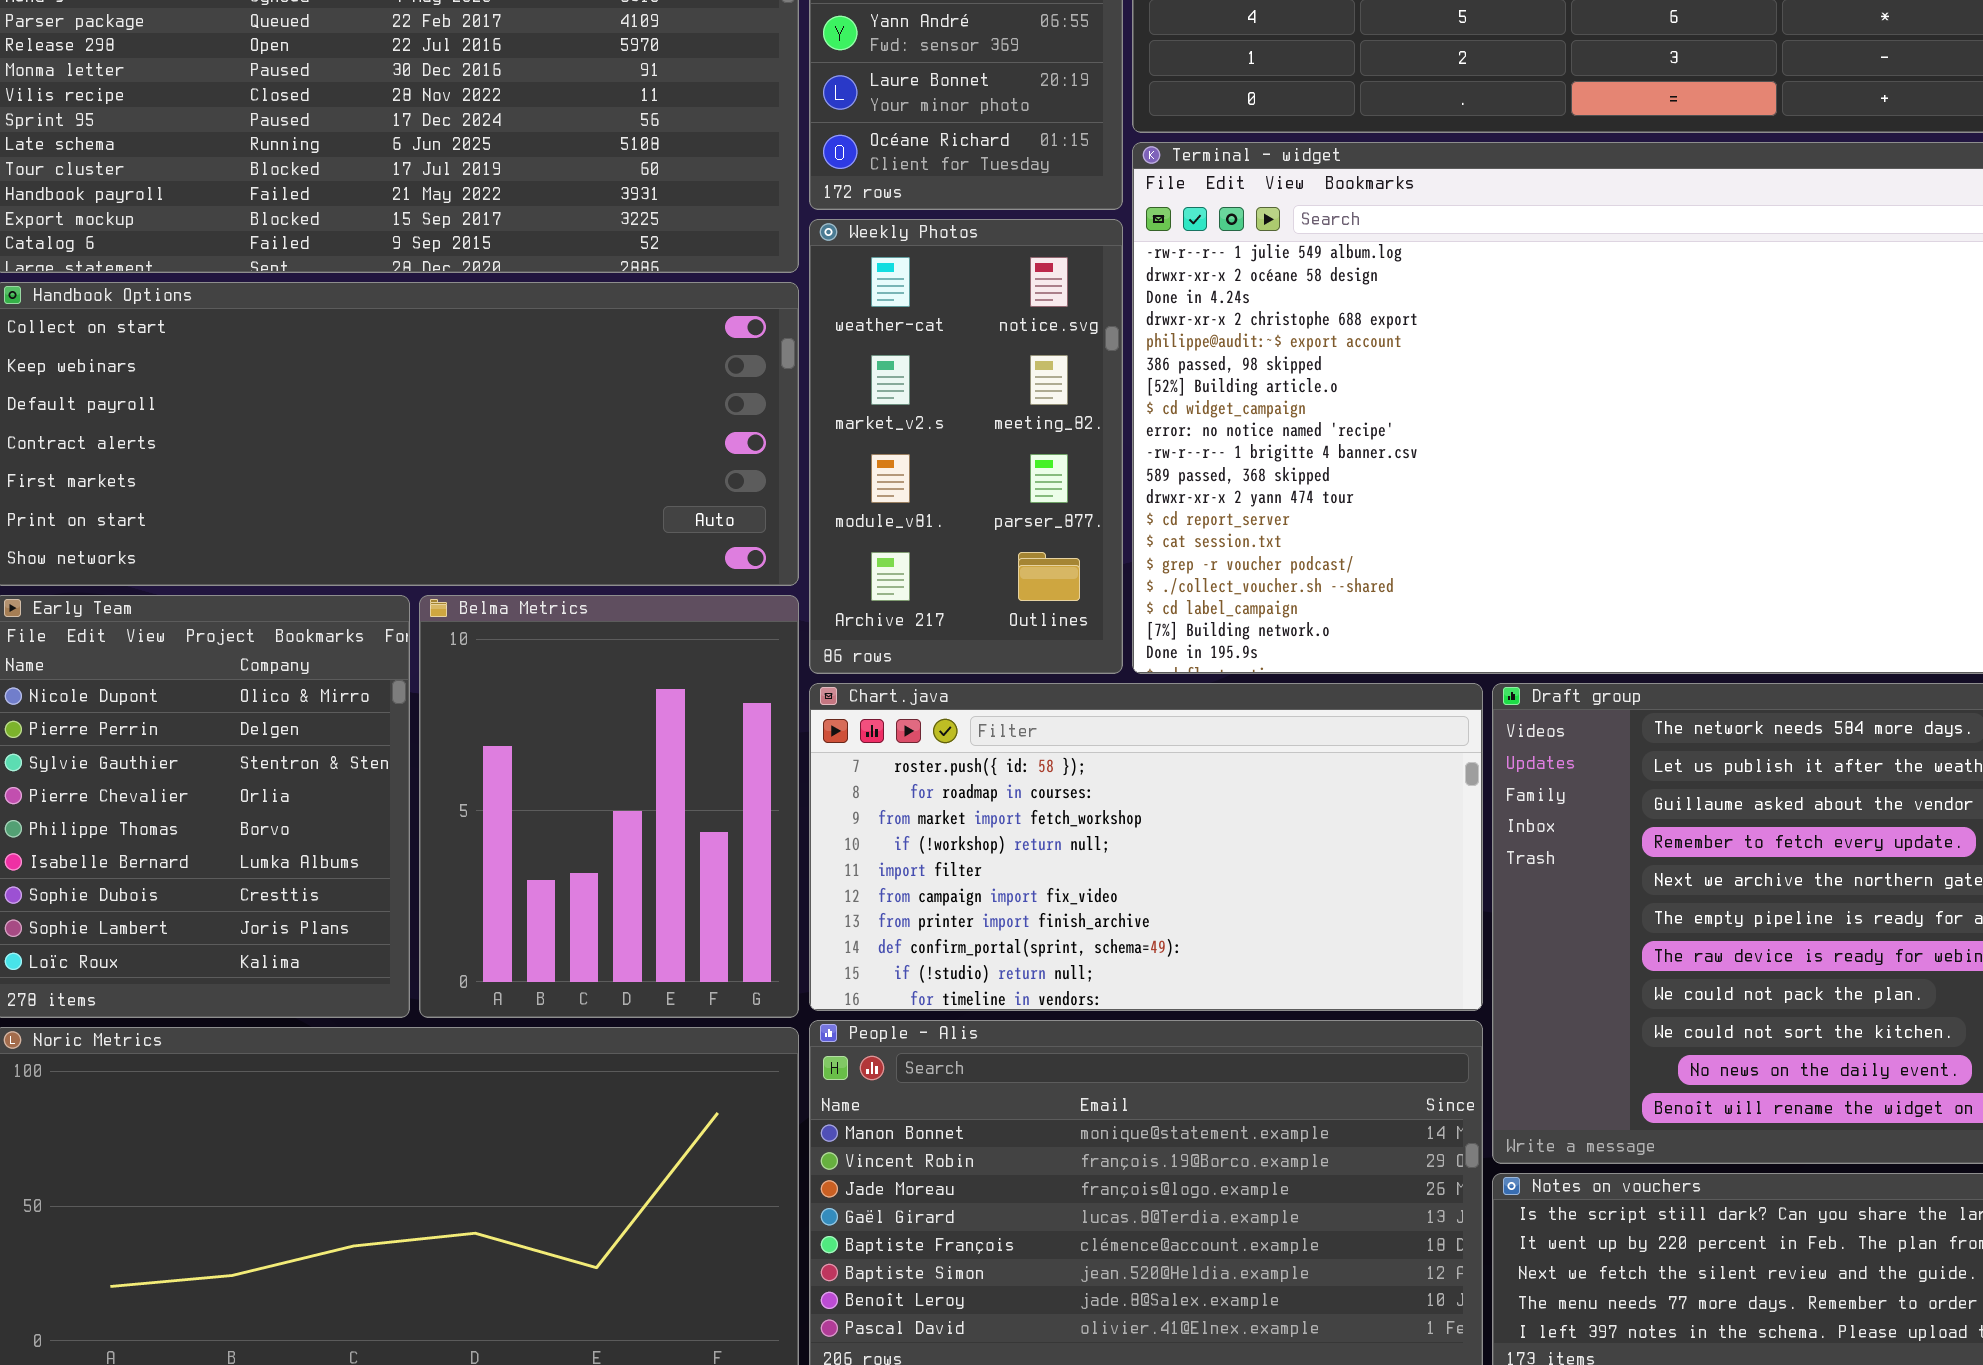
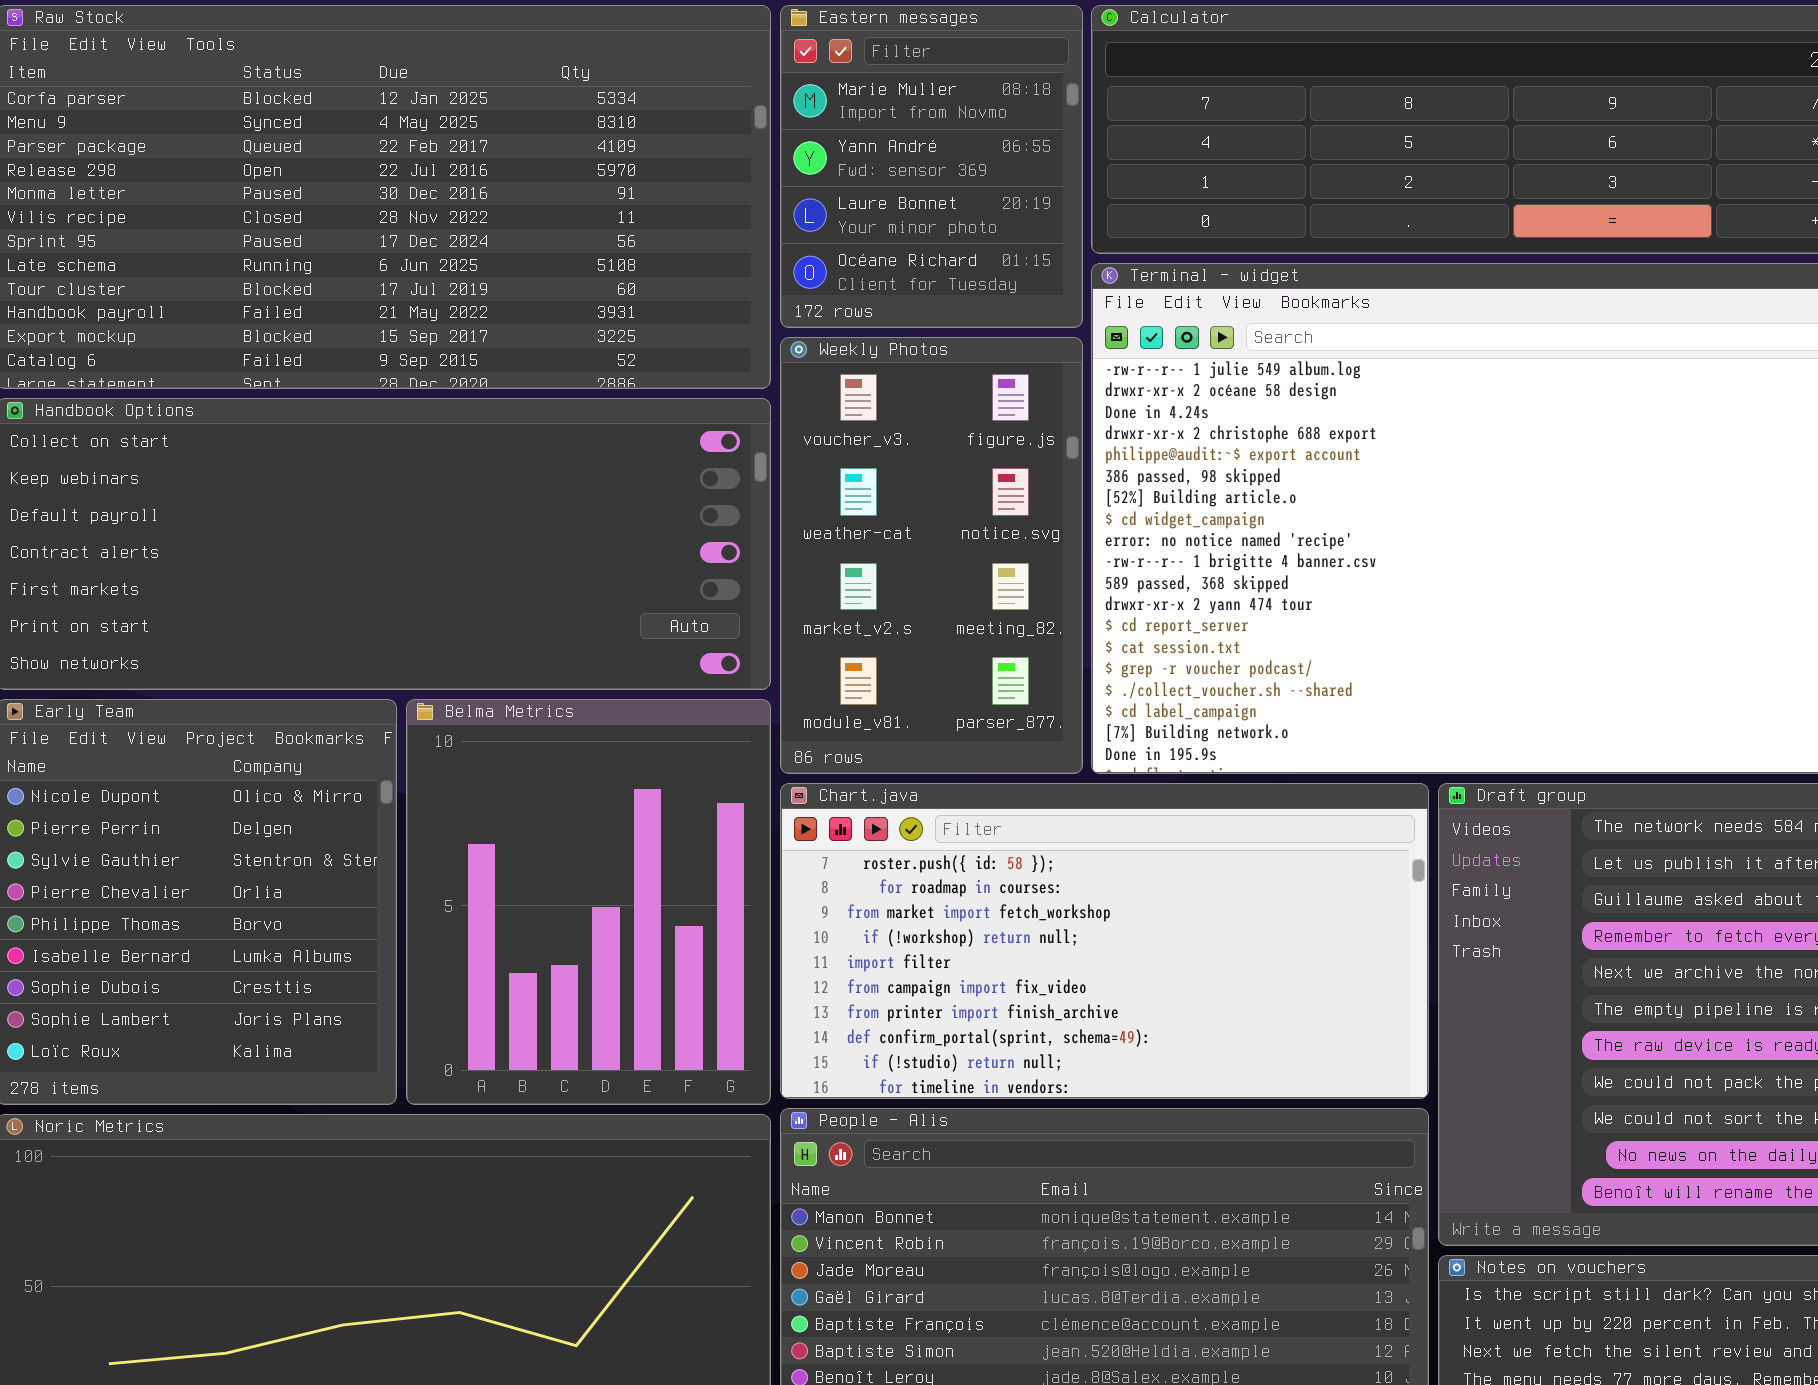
Weekly Photos: [809,219,1123,674] -> [780,337,1083,774], scrolled up 1 row

